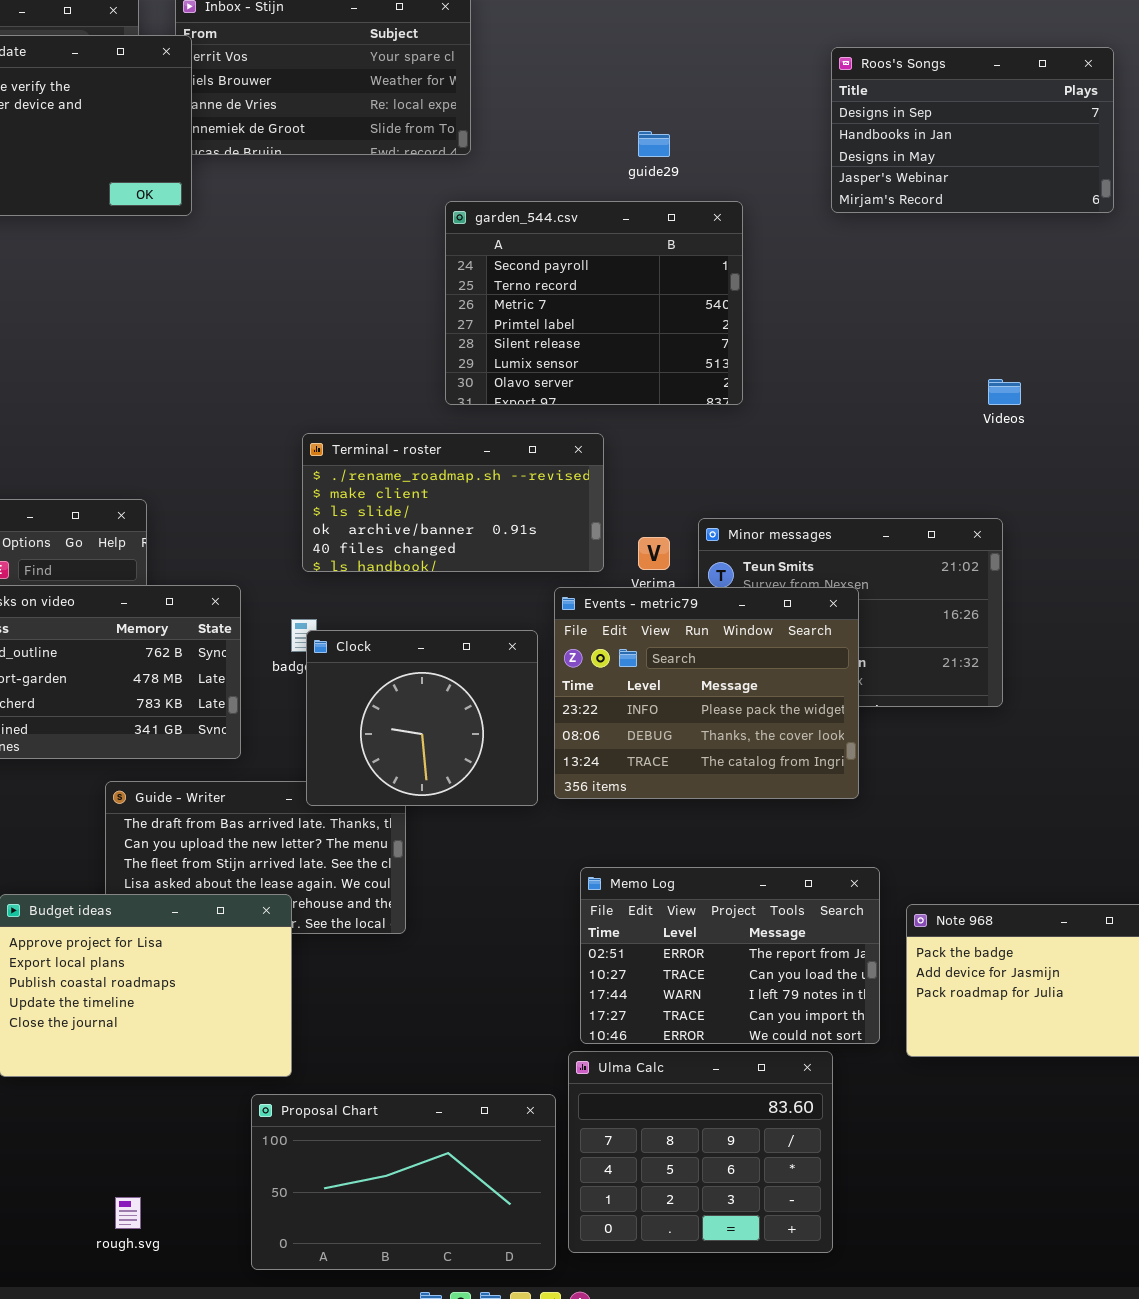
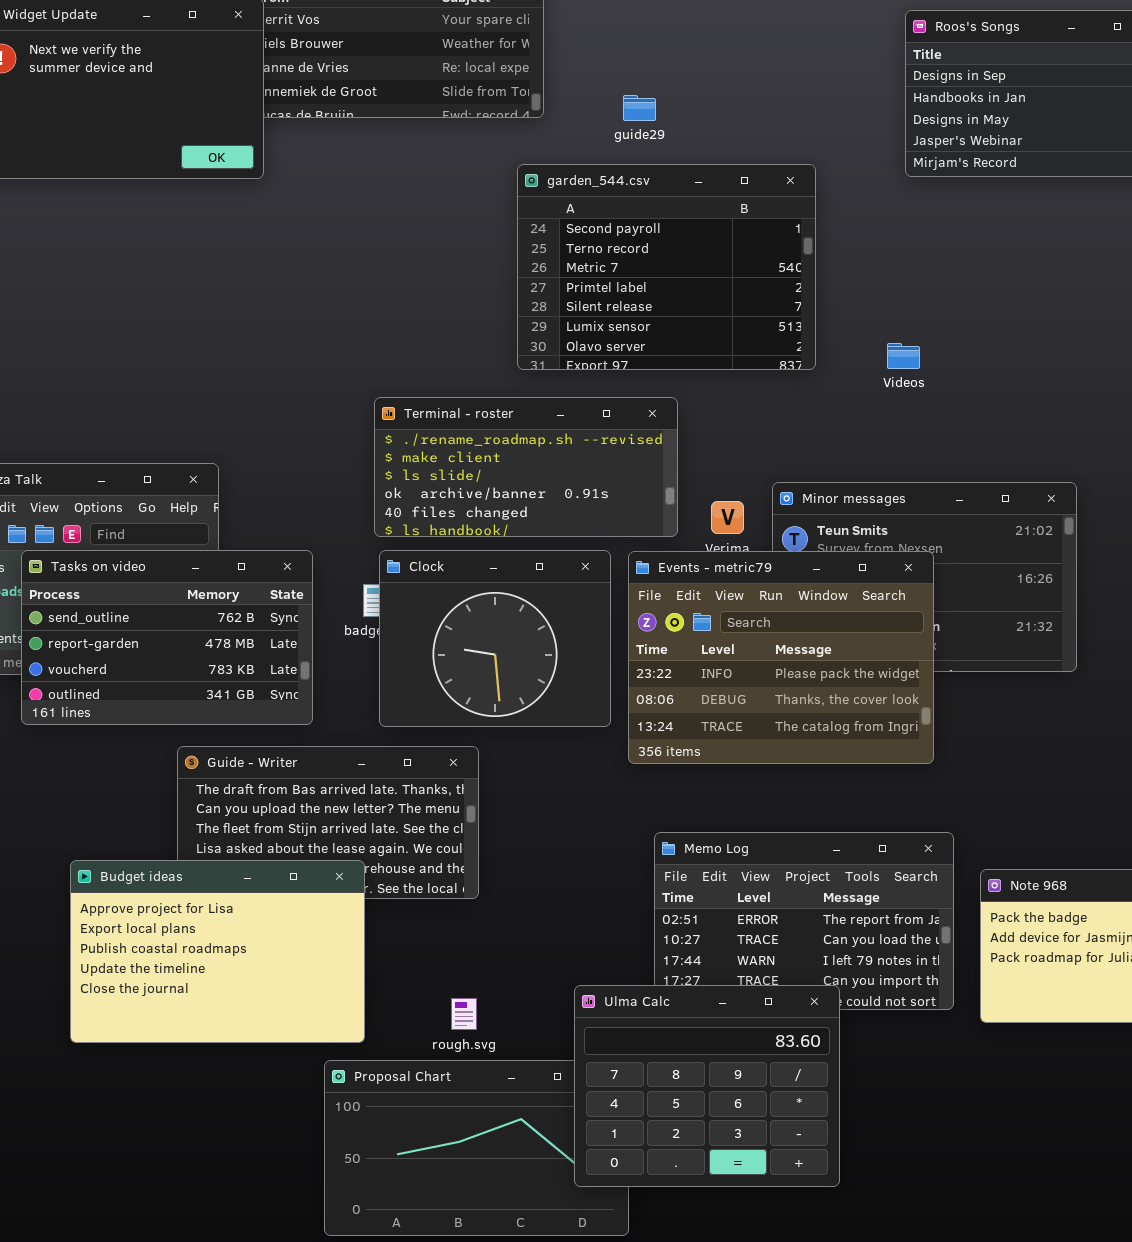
guide29: [638,131,670,157] -> [623,95,656,121], moved
Videos: [988,379,1021,405] -> [887,343,920,369], moved
Clock: [306,630,538,806] -> [379,550,611,727], moved
Ulma Calc: [568,1051,833,1253] -> [574,985,840,1187], moved
rough.svg: [115,1197,141,1229] -> [451,998,477,1030], moved

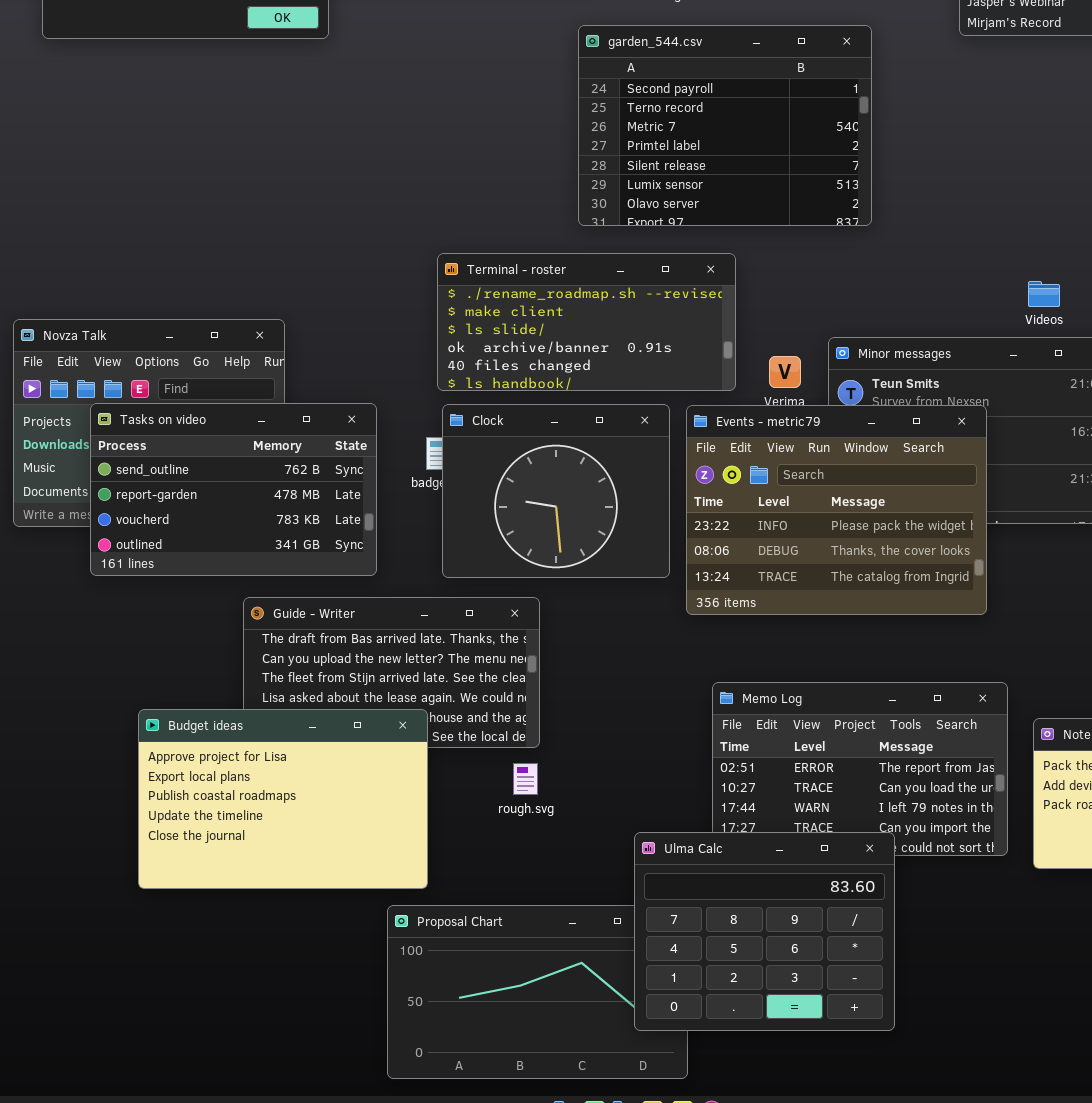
Videos: [887,343,920,369] -> [1028,281,1060,307], moved
rough.svg: [451,998,477,1030] -> [513,763,538,795], moved

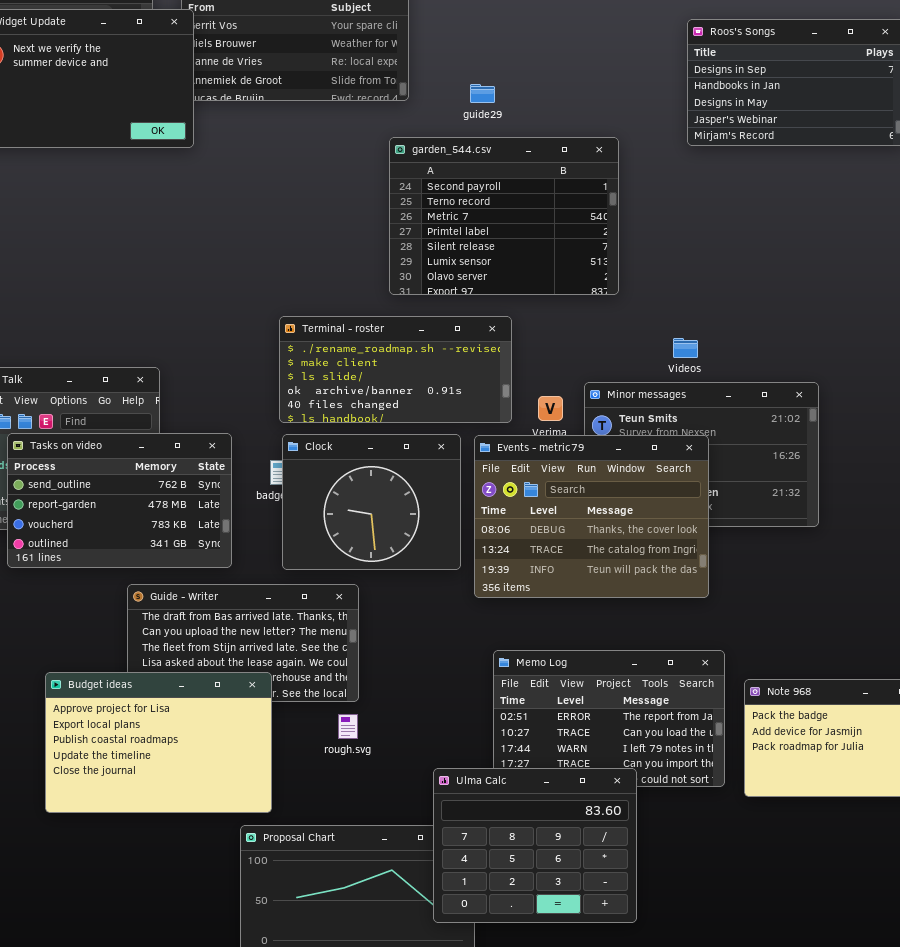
Videos: [1028,281,1060,307] -> [673,338,698,358], moved
Events - metric79: [686,405,987,615] -> [474,435,709,598], scrolled down 1 row

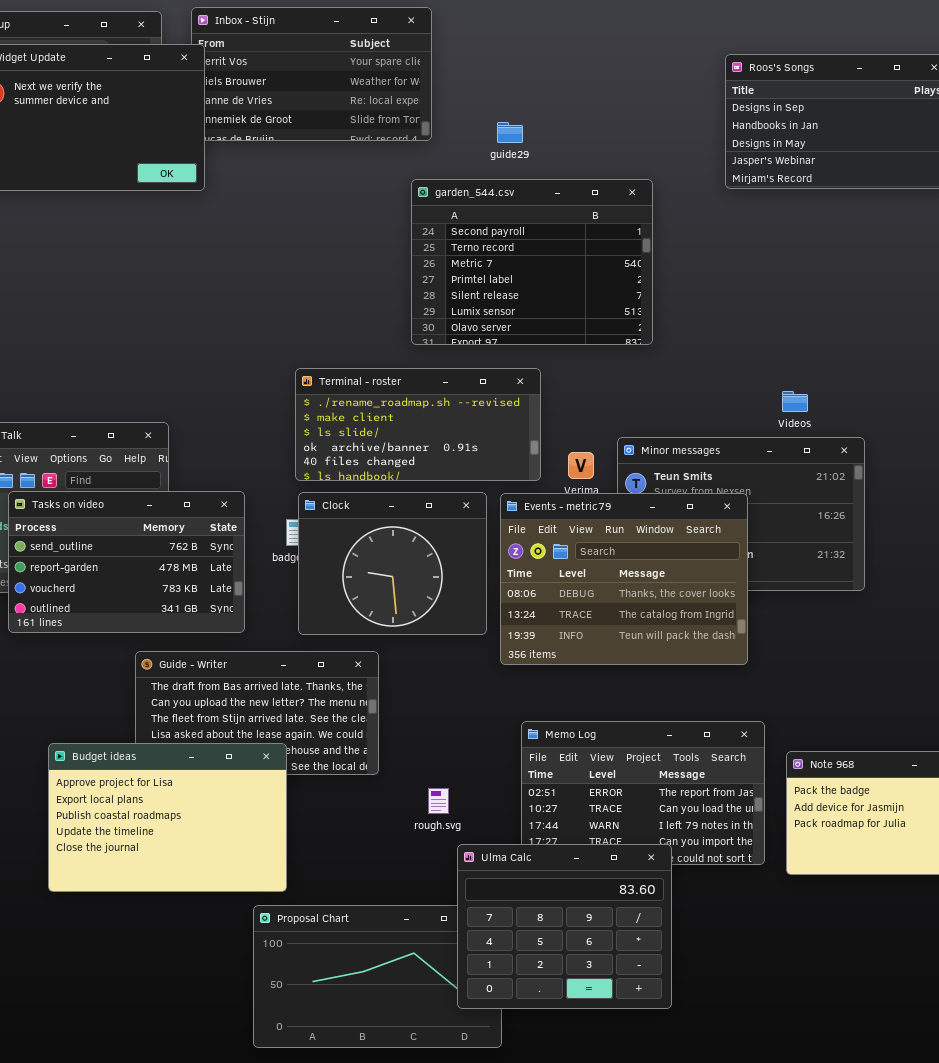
Videos: [673,338,698,358] -> [782,391,808,412], moved
rough.svg: [338,714,358,739] -> [428,788,449,814], moved

